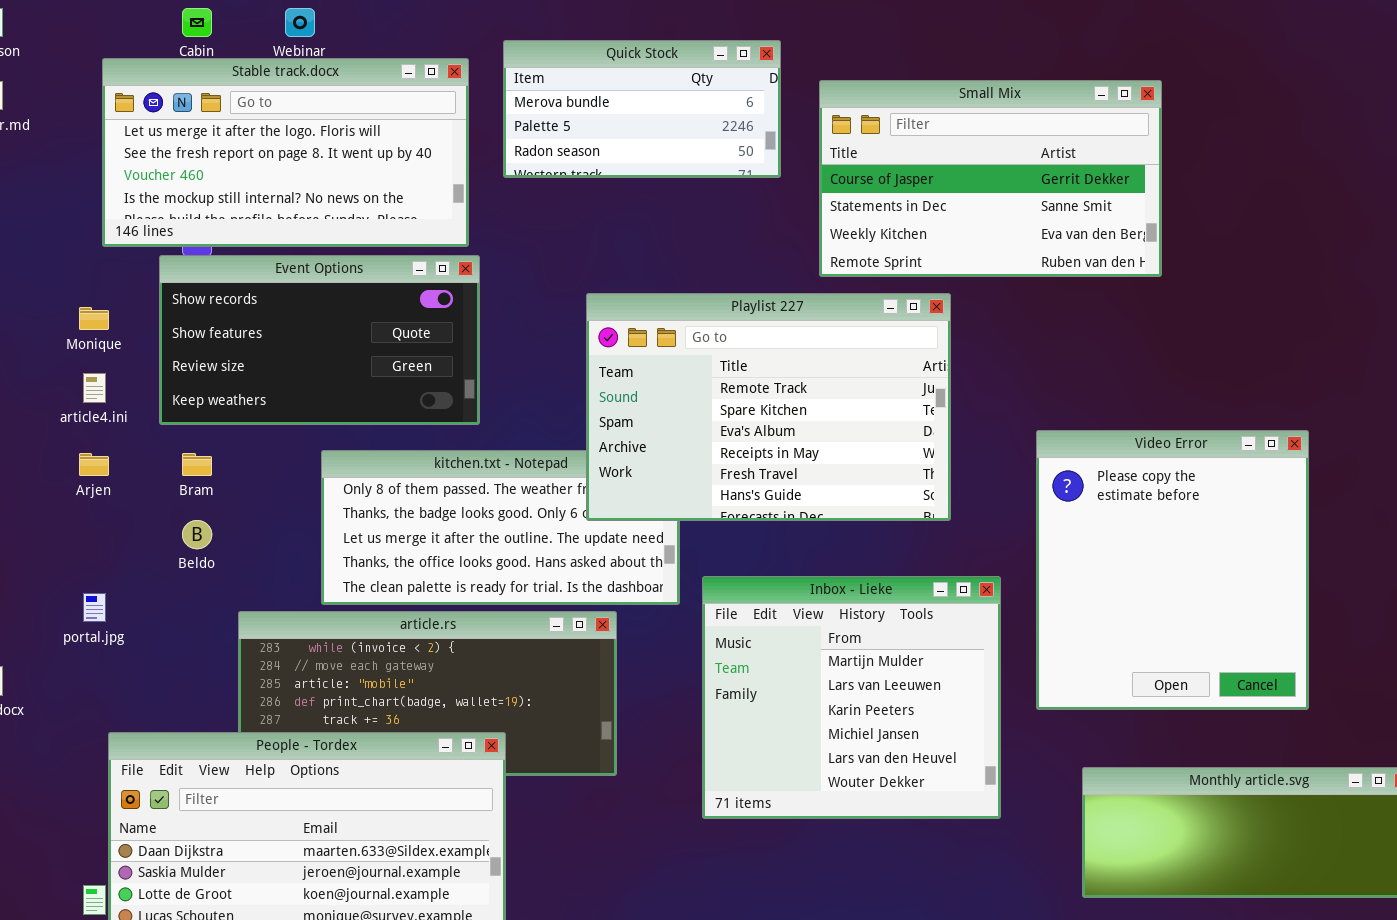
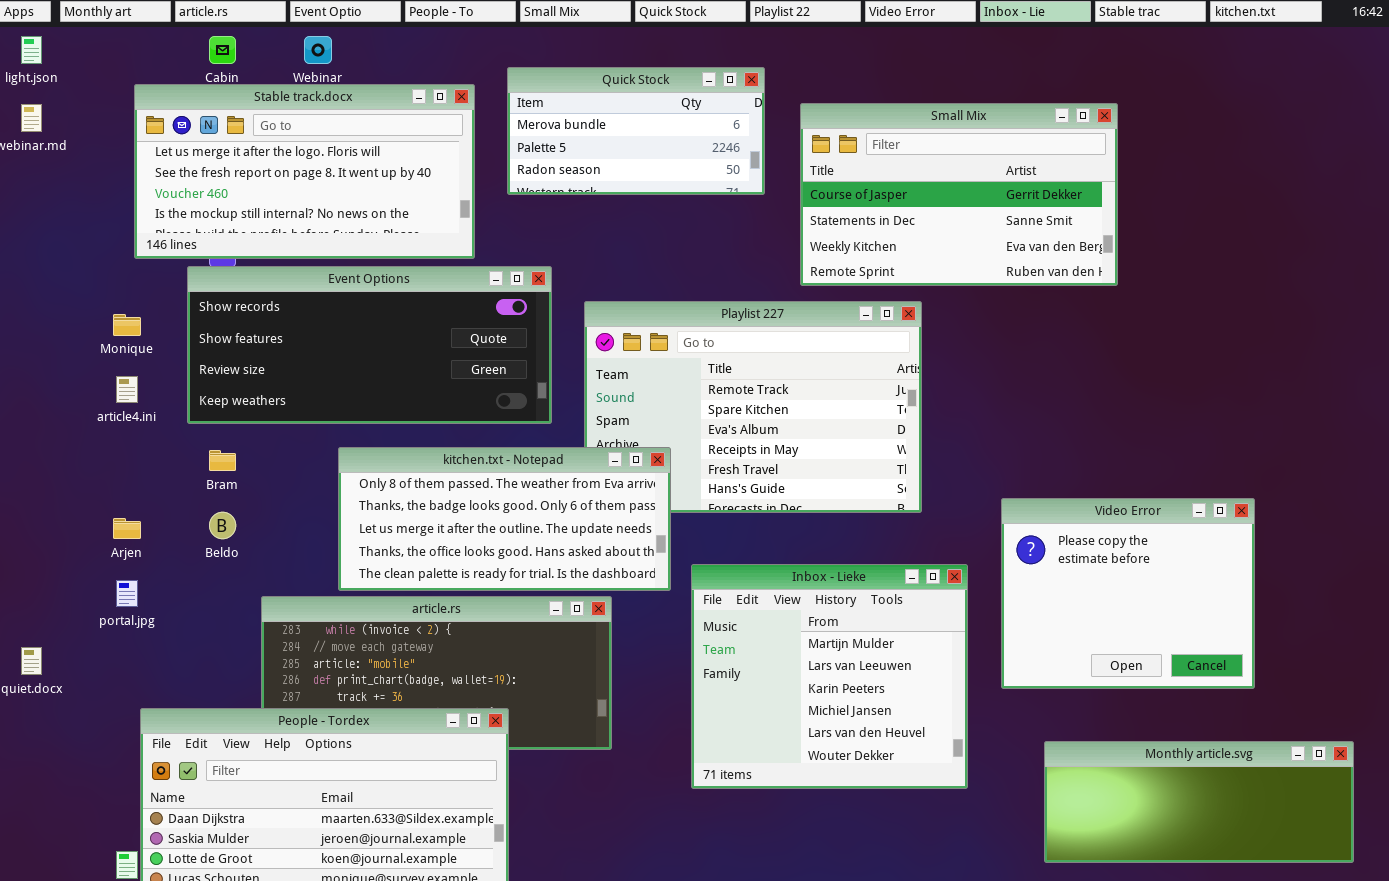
Event Options: [159,255,480,425] -> [187,266,552,424], resized
Video Error: [1036,430,1309,710] -> [1001,498,1255,689], resized
kitchen.txt - Notepad: [321,450,680,605] -> [338,447,671,591], raised
Arjen: [79,453,109,476] -> [113,518,141,539], moved

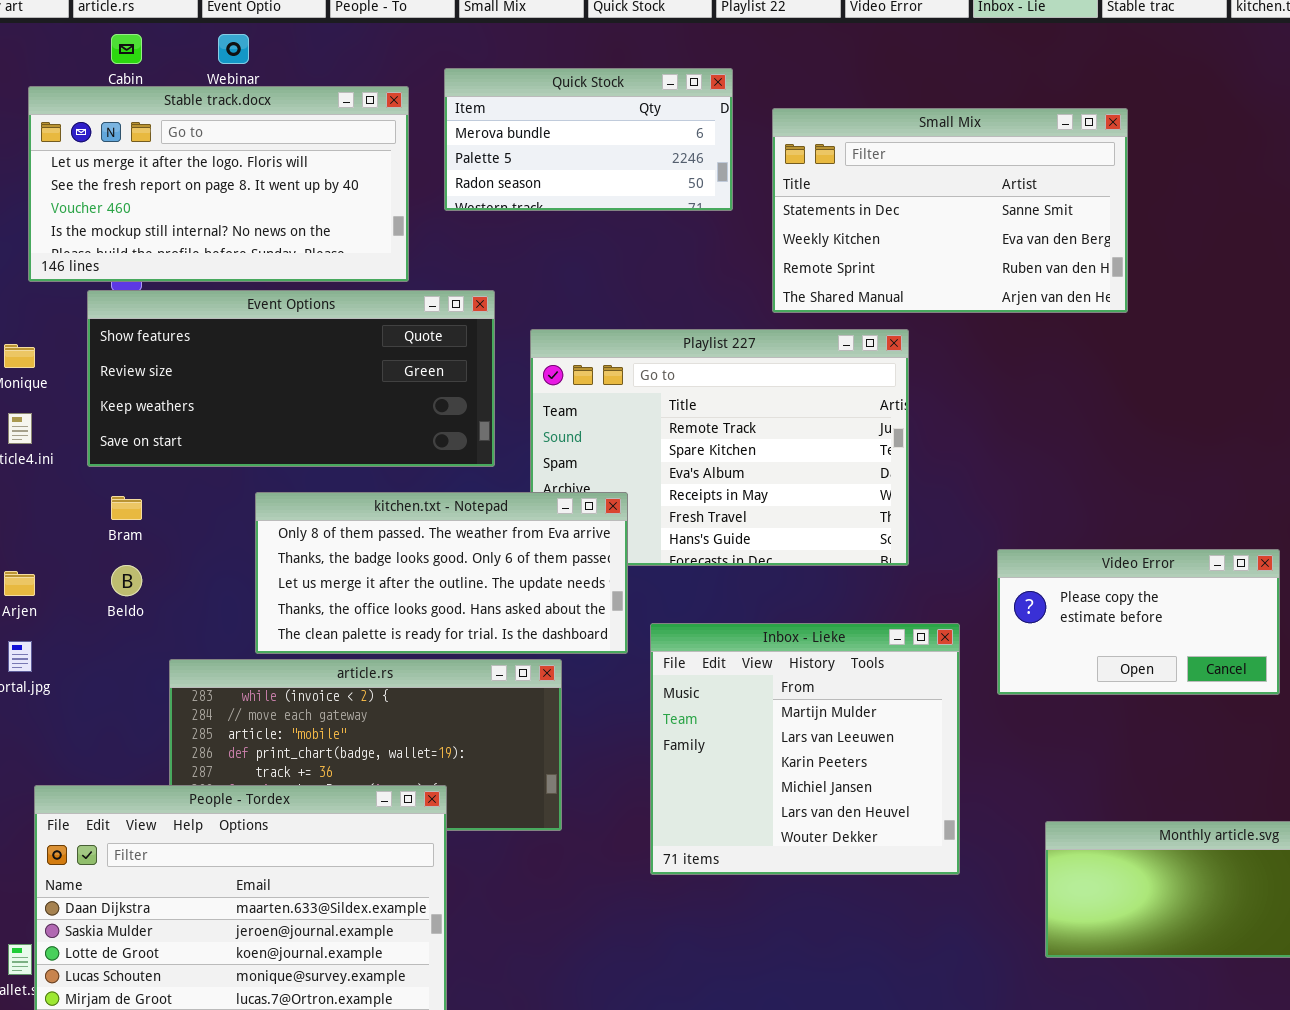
Small Mix: [800,103,1118,286] -> [772,108,1128,313], scrolled down 1 row
Event Options: [187,266,552,424] -> [87,290,495,467], scrolled down 1 row
Video Error: [1001,498,1255,689] -> [997,549,1280,695], resized

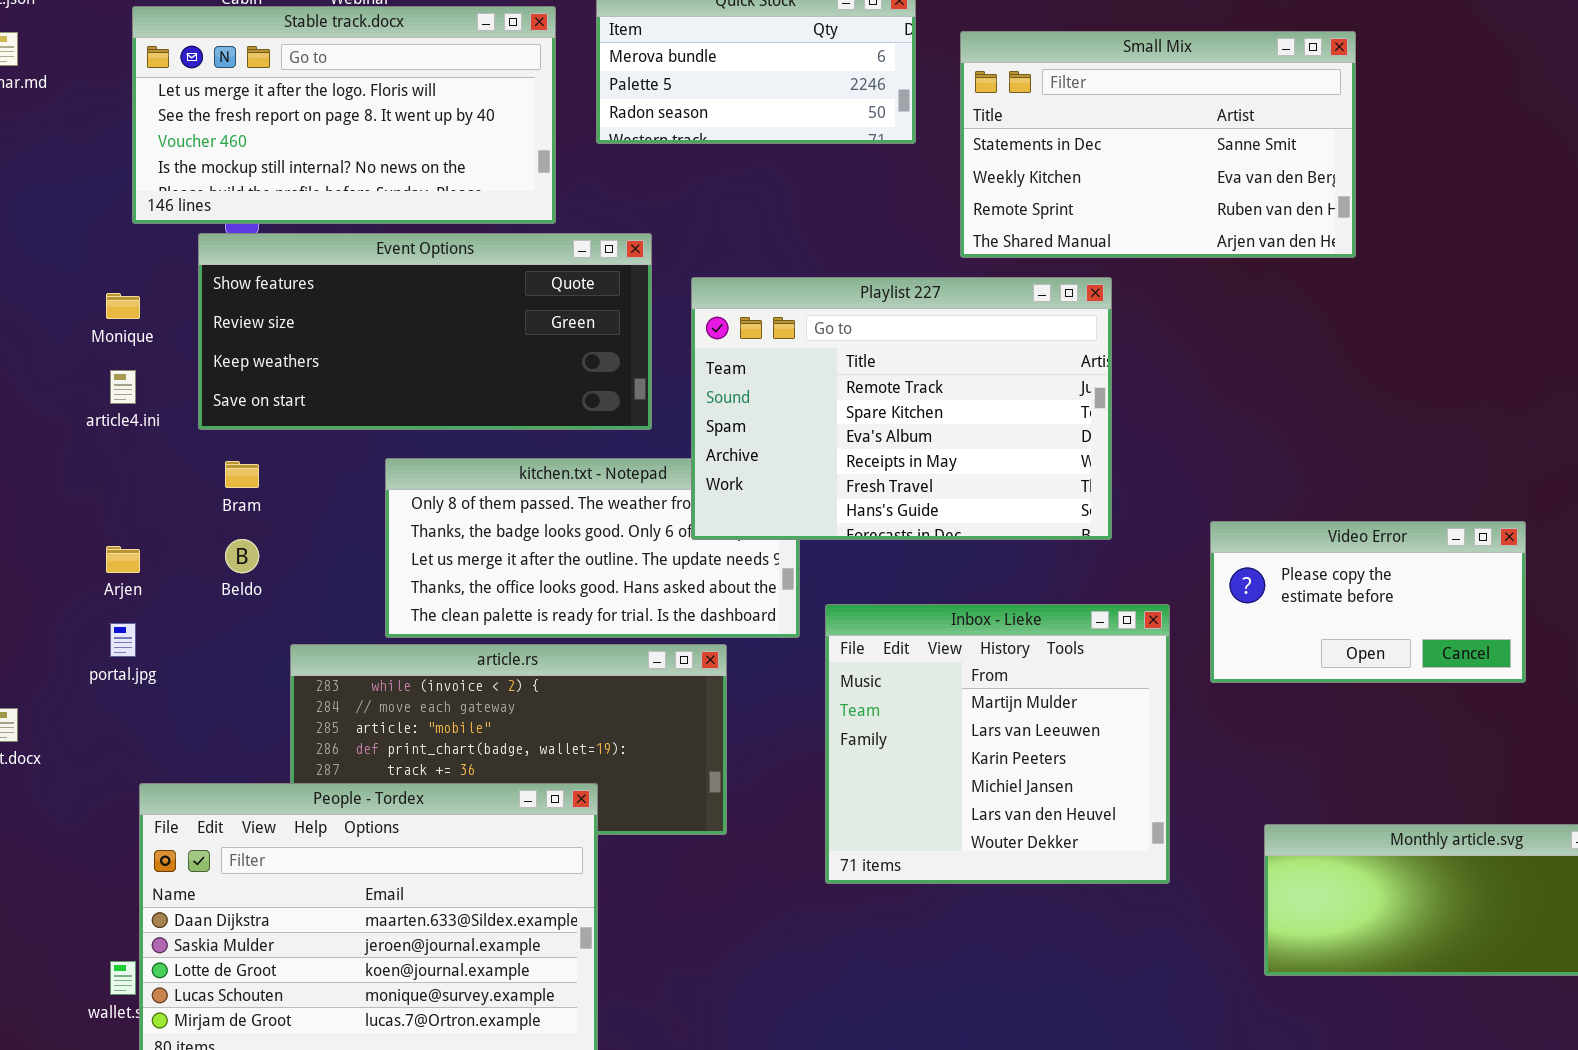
Playlist 227: [530,329,909,566] -> [691,277,1112,540], raised

